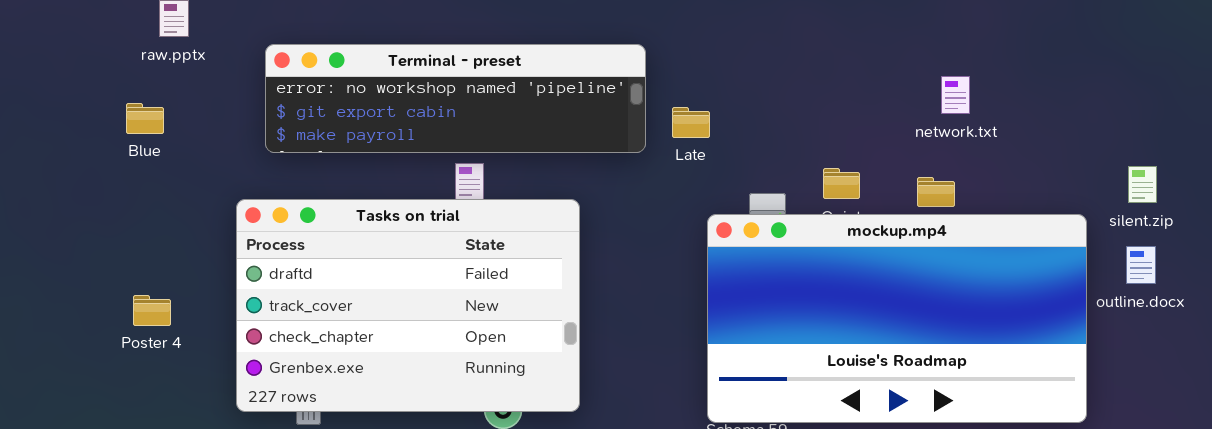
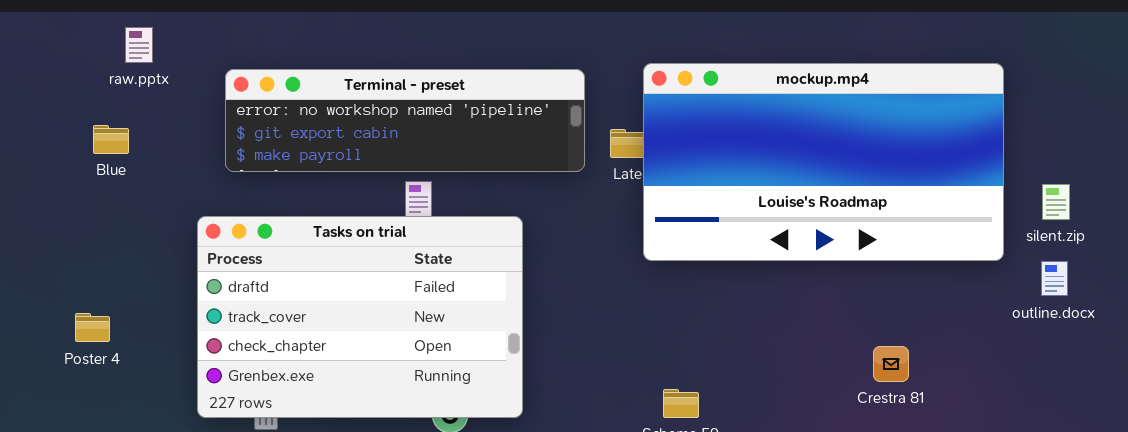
mockup.mp4: [707,214,1087,423] -> [643,63,1004,261], moved
Poster 4: [133,295,171,326] -> [75,313,110,342], moved

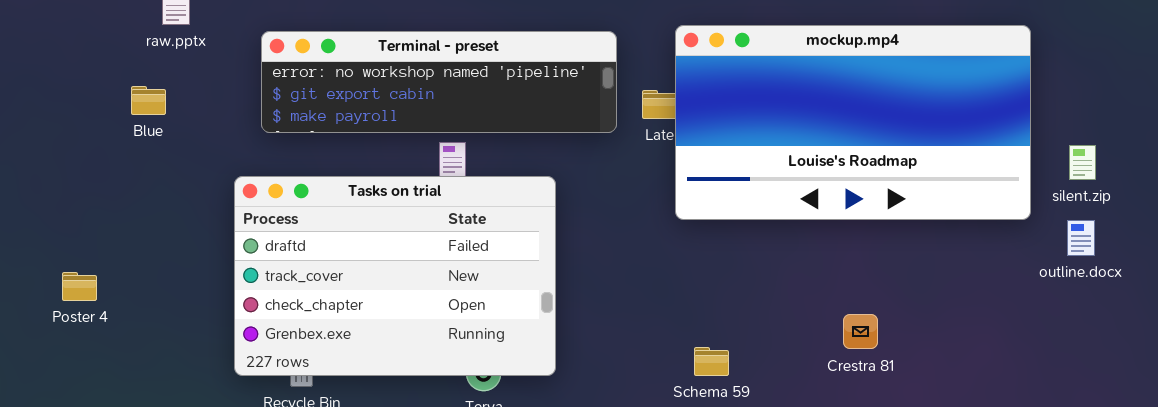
Poster 4: [75,313,110,342] -> [62,272,97,301], moved
Crestra 81: [873,346,909,382] -> [843,314,878,349], moved

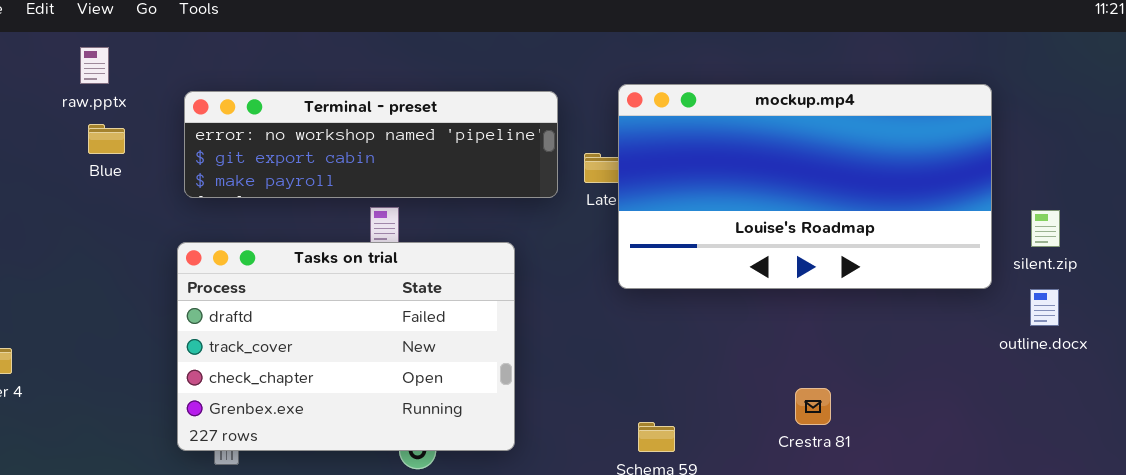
Blue: [131,86,166,115] -> [88,124,125,154], moved
Tasks on trial: [234,176,556,376] -> [177,242,515,451], moved

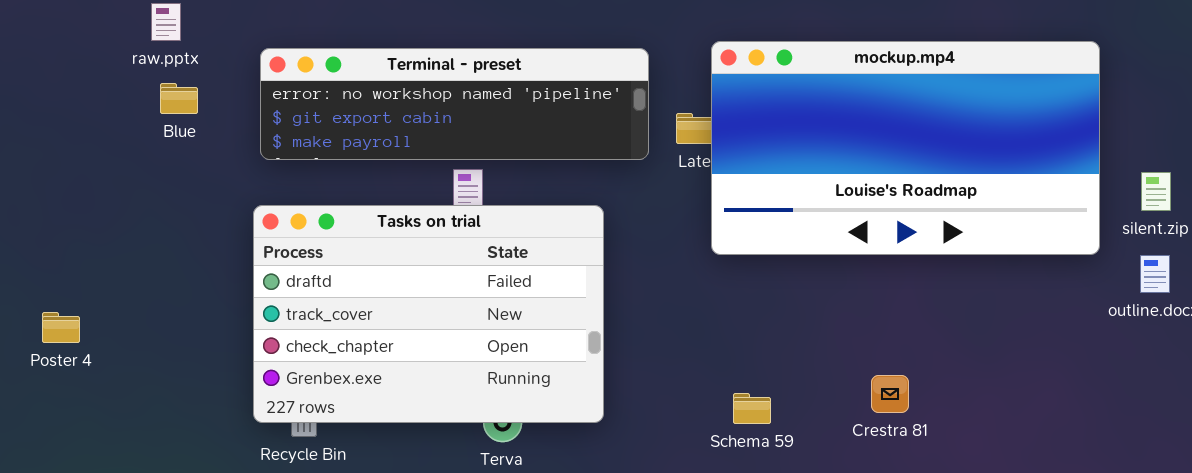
Crestra 81: [795,388,831,425] -> [871,375,909,413], moved

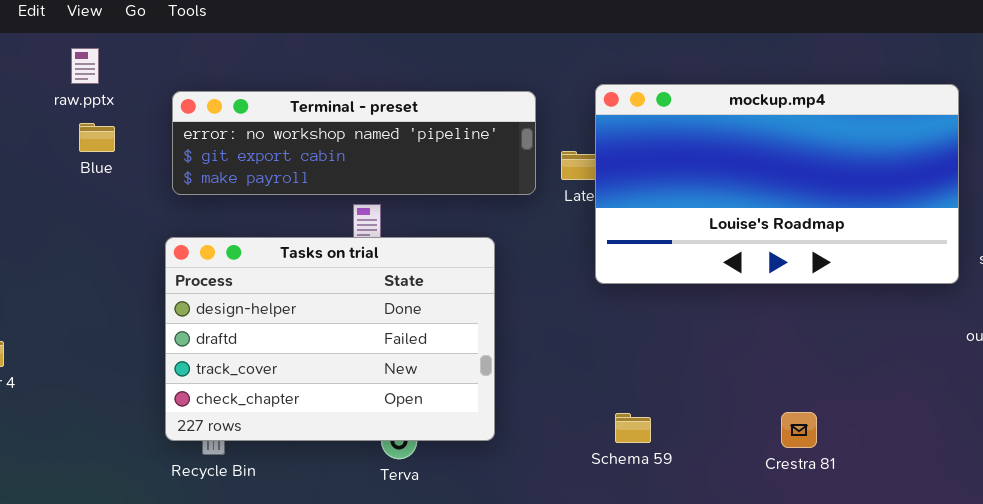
Tasks on trial: [253,205,604,423] -> [165,237,495,441], scrolled up 1 row
Crestra 81: [871,375,909,413] -> [781,412,817,448], moved

